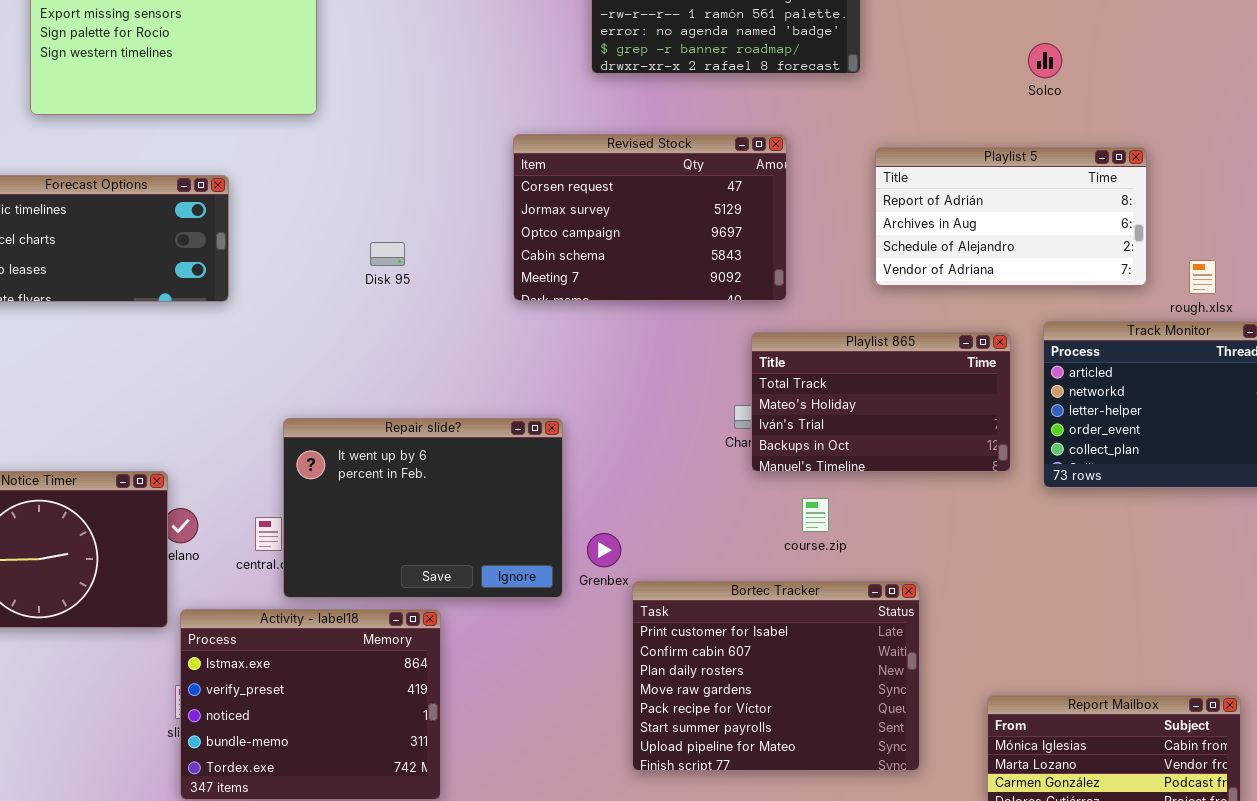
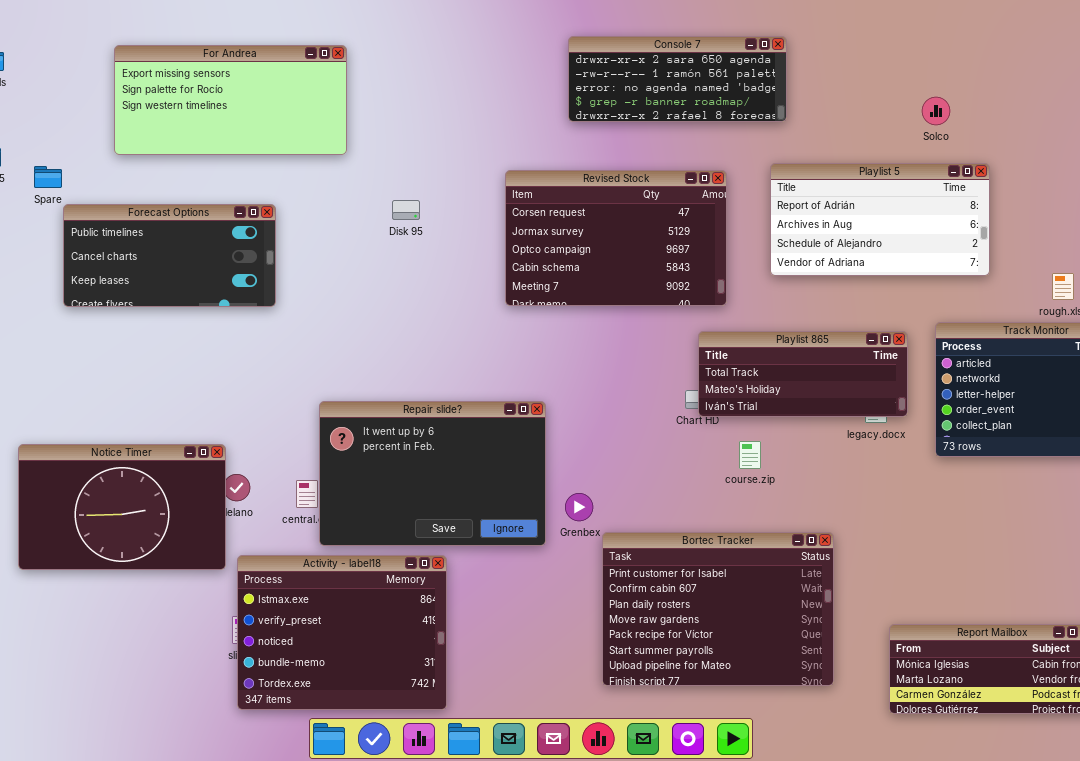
Playlist 5: [875,147,1147,286] -> [770,163,990,276], moved
Disk 95: [370,242,405,266] -> [392,200,420,220], moved
Playlist 865: [751,332,1011,472] -> [698,331,908,417], resized
course.zip: [802,498,829,532] -> [739,441,761,469], moved

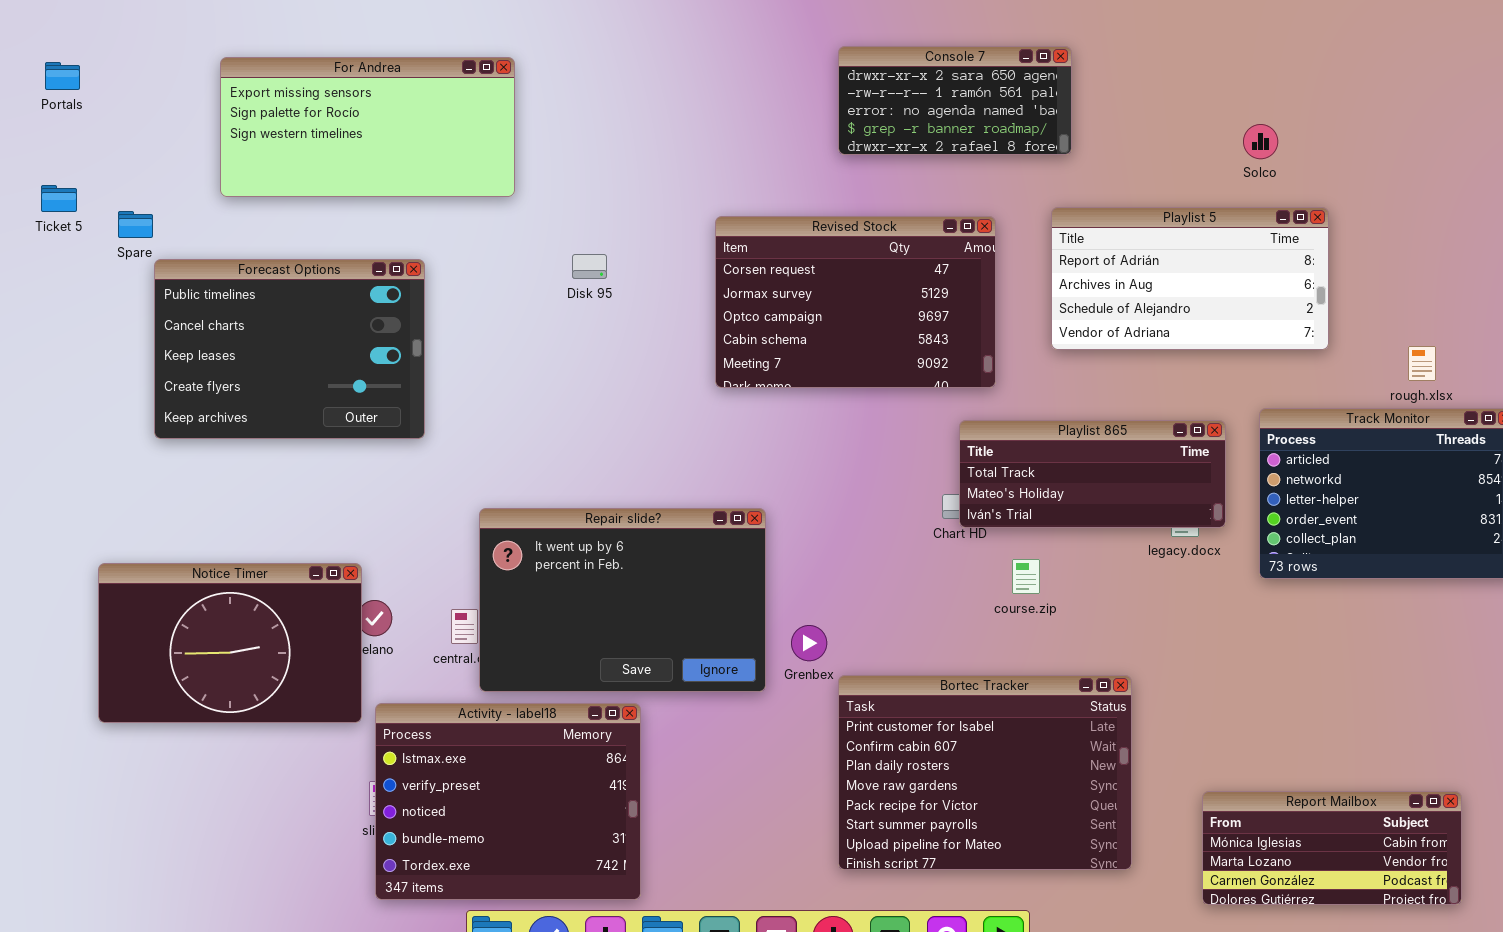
Console 7: [568,36,787,122] -> [838,46,1072,155], resized
Forecast Options: [63,204,276,307] -> [154,259,425,439], resized

